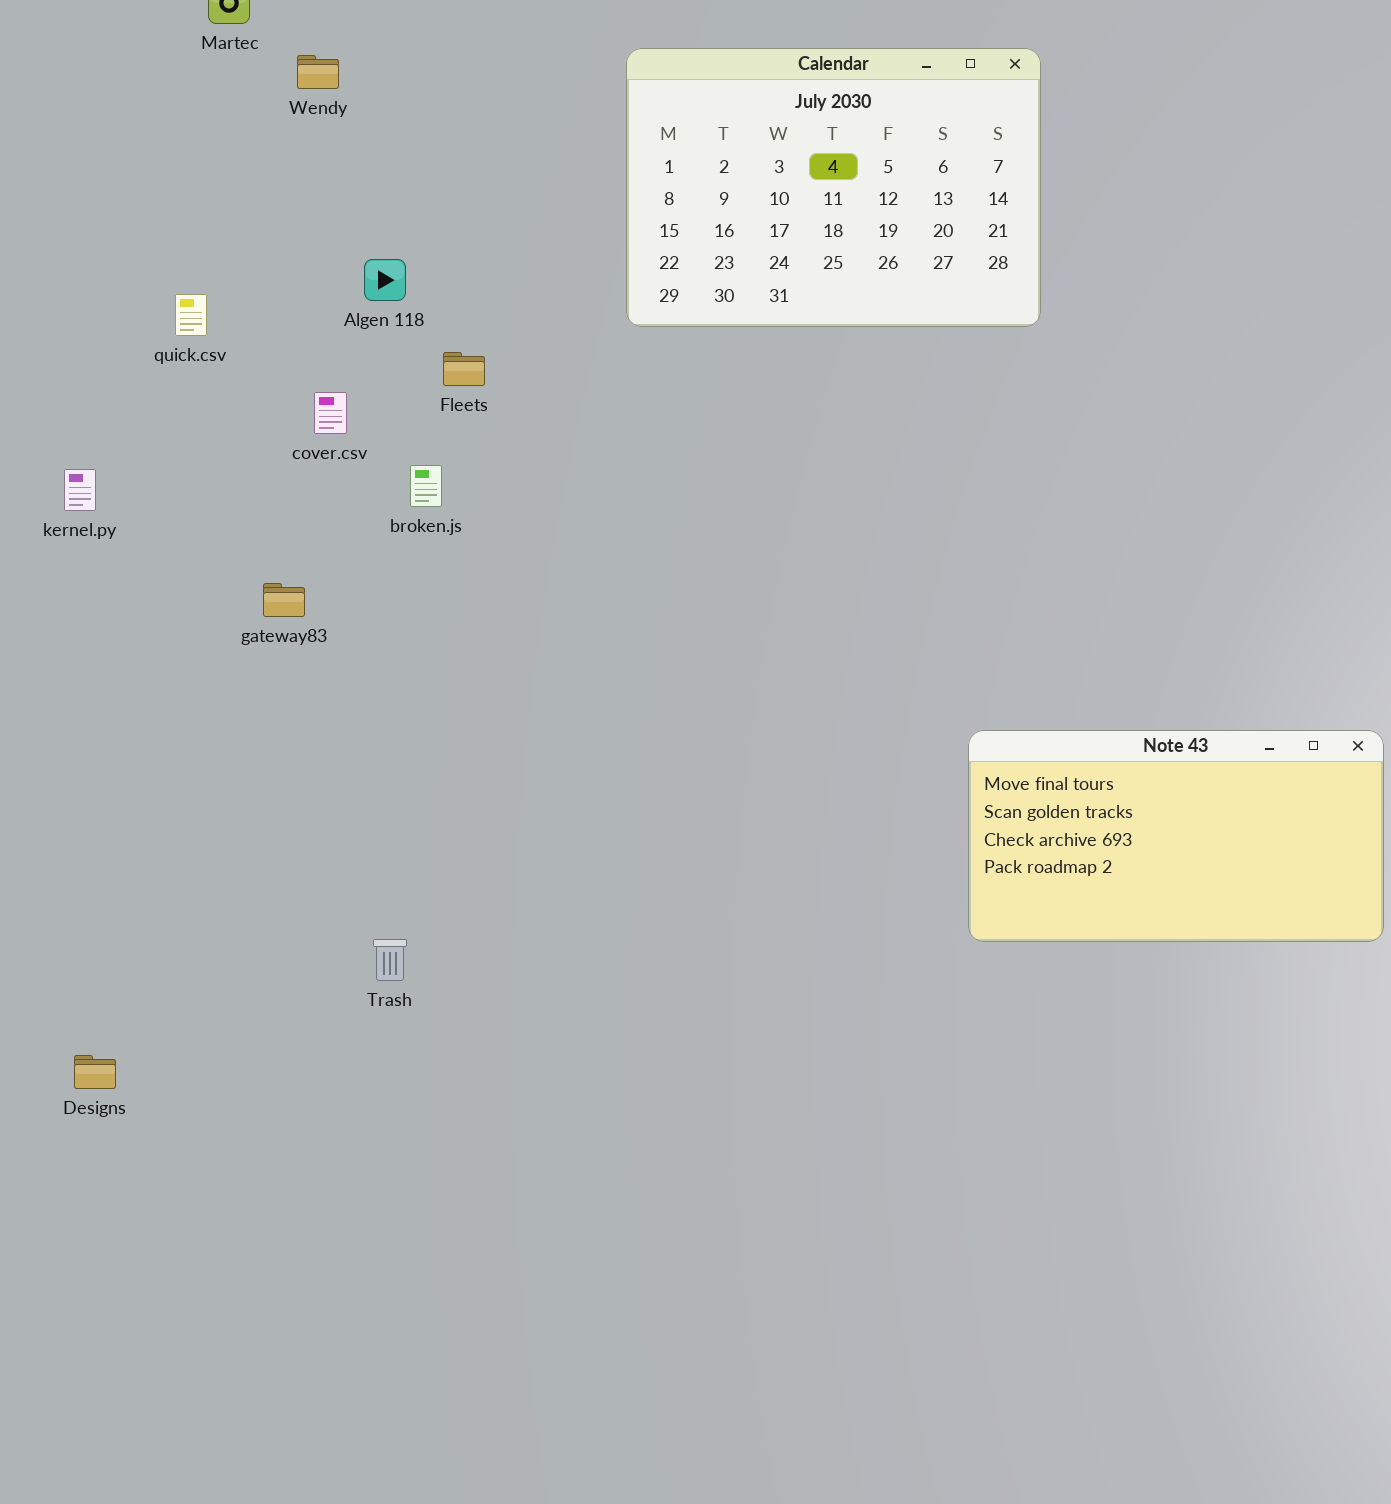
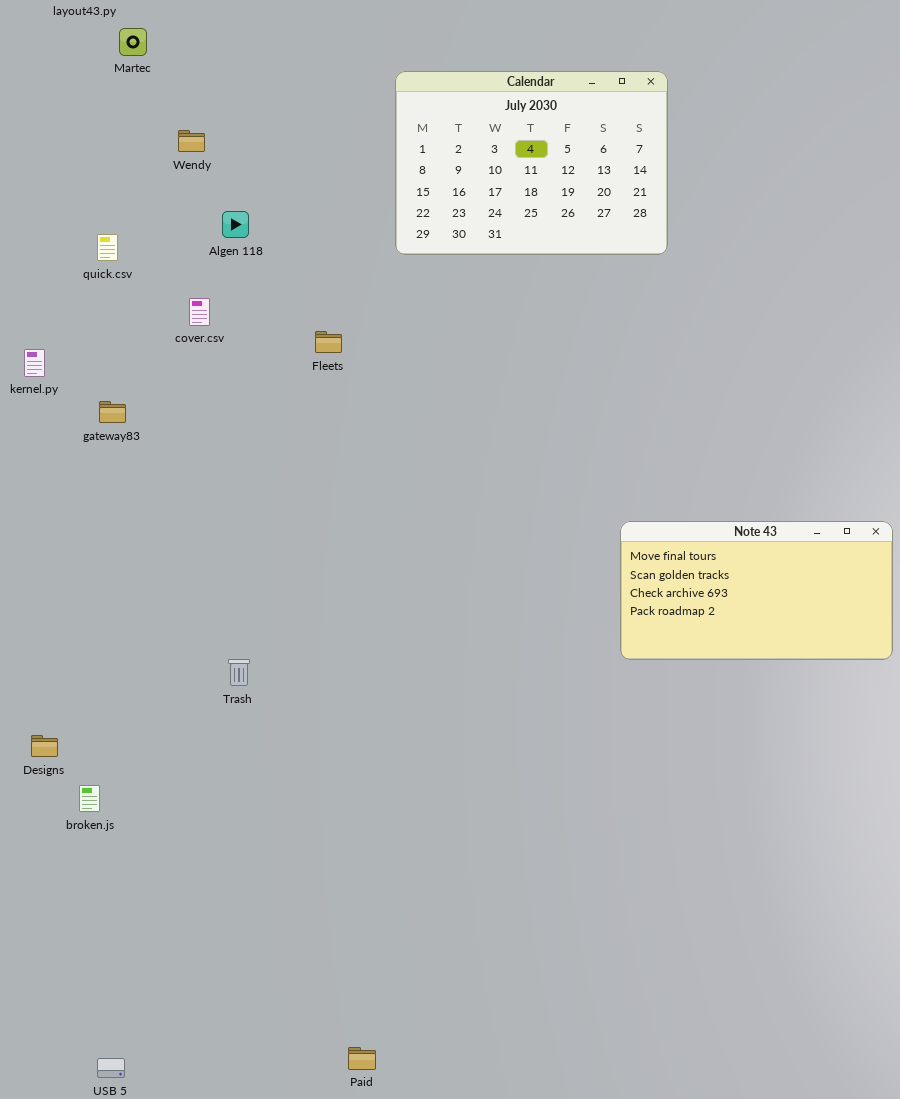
Wendy: [297,55,339,89] -> [178,130,205,152], moved
Fleets: [443,352,485,386] -> [315,331,342,353], moved
broken.js: [410,465,442,507] -> [79,785,100,812], moved
gateway83: [263,583,305,617] -> [99,401,126,423], moved

